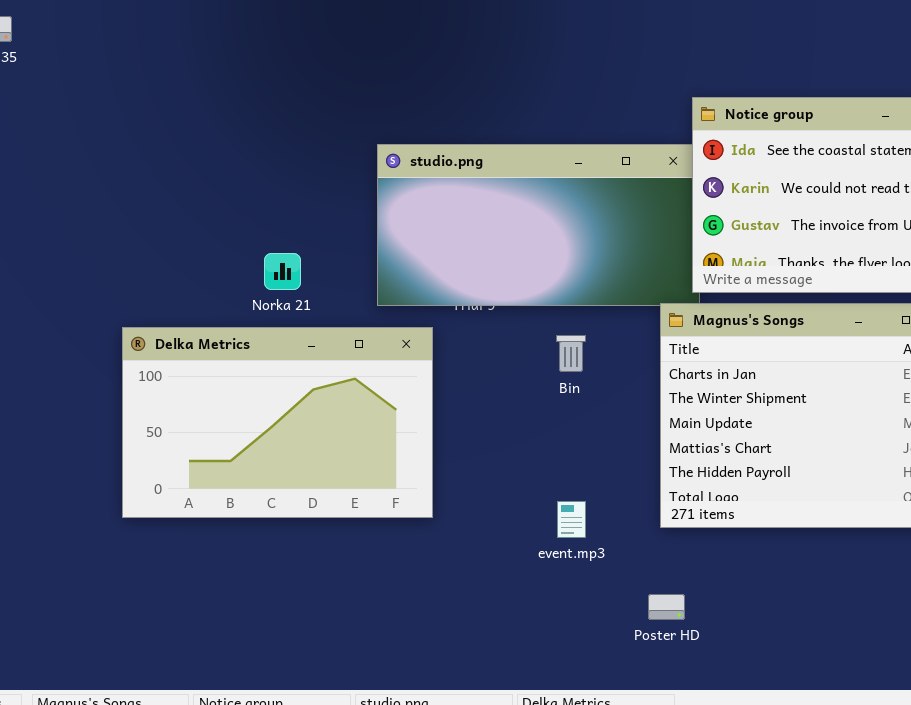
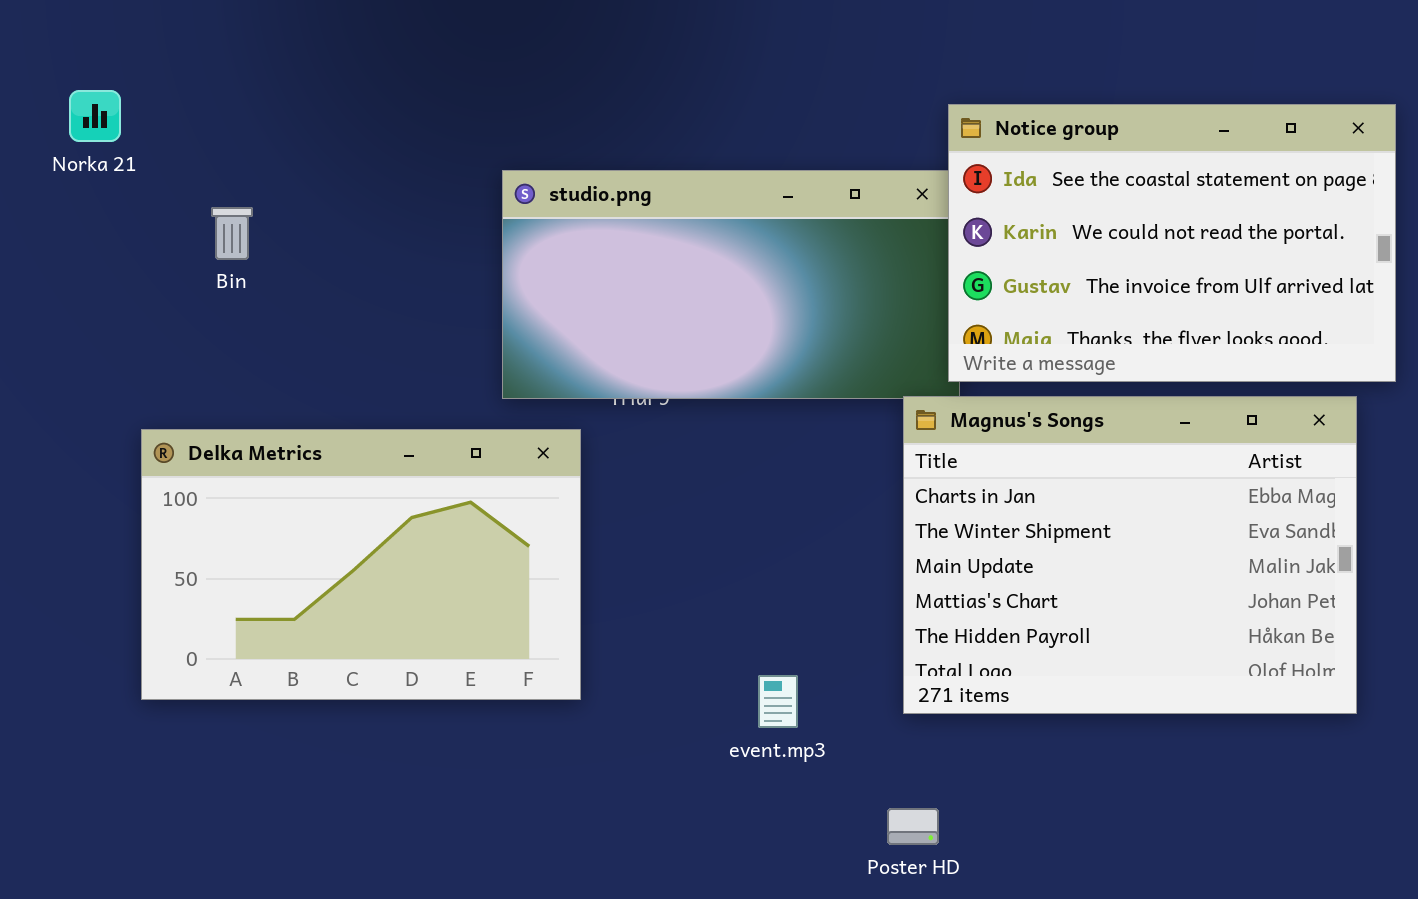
Norka 21: [264,253,301,290] -> [69,90,121,142], moved
Bin: [556,335,586,372] -> [211,207,253,260], moved

